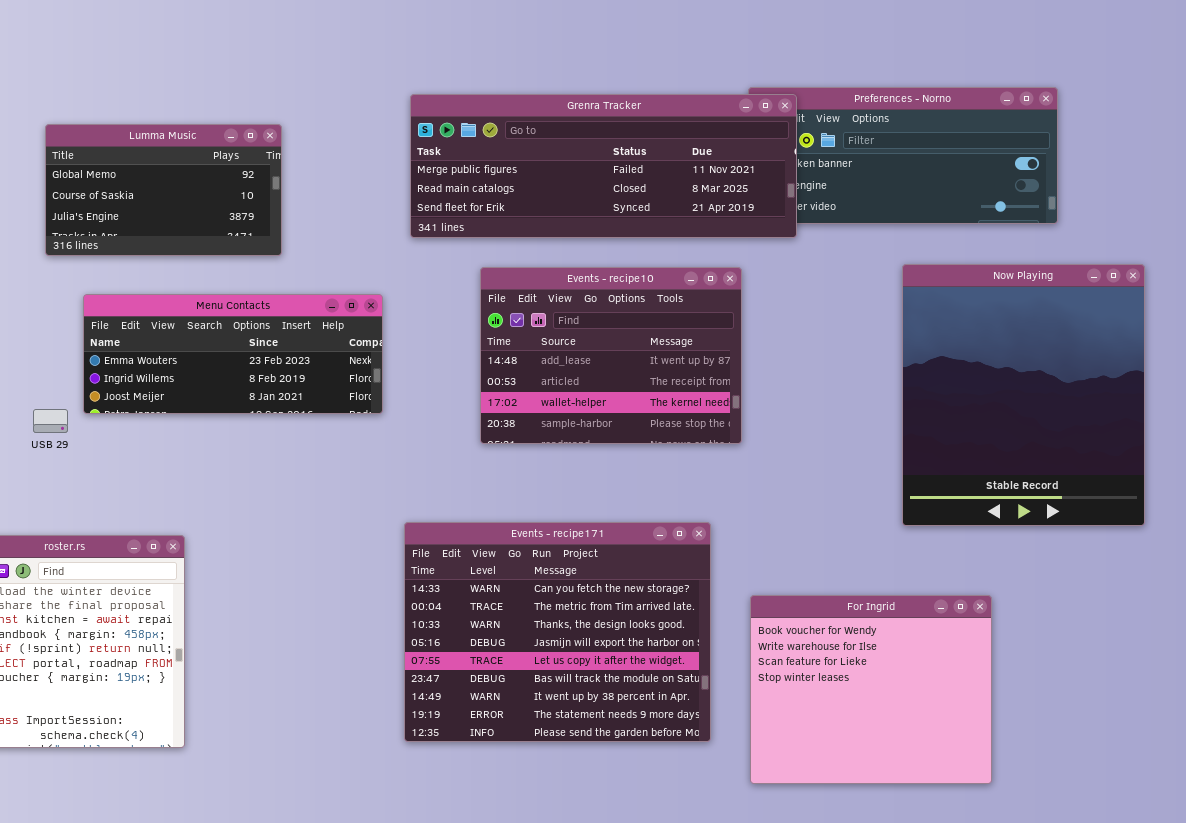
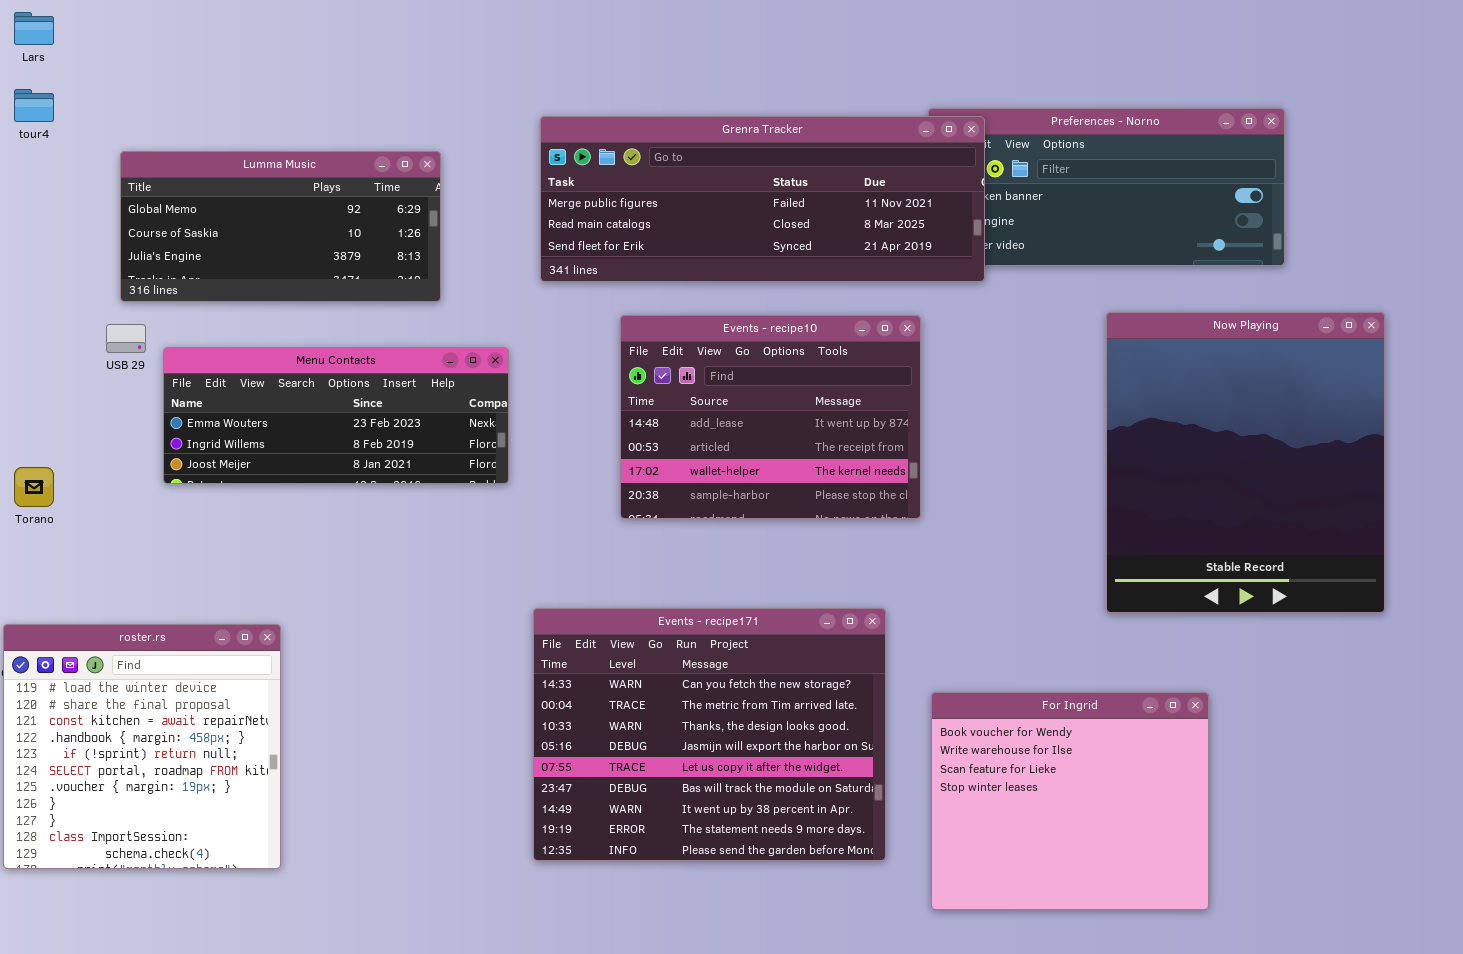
Lumma Music: [45,124,282,256] -> [120,151,441,302], resized
USB 29: [33,409,68,433] -> [106,324,146,353], moved

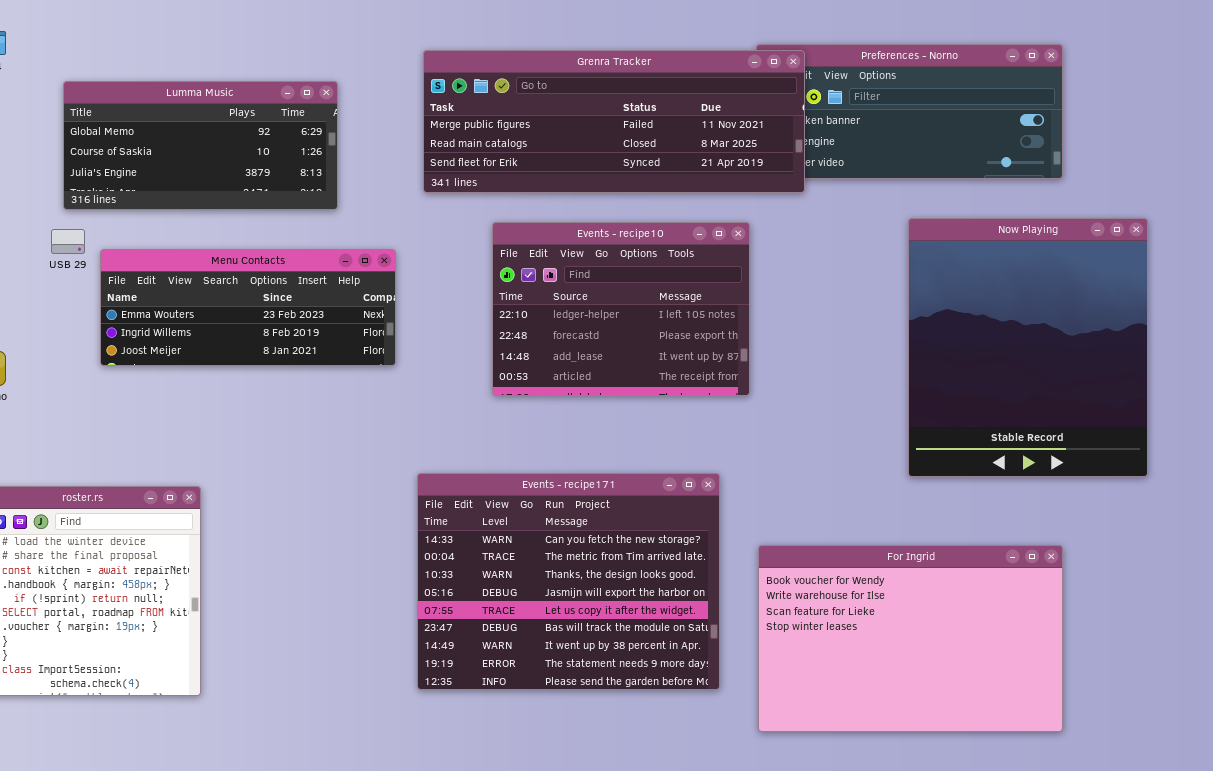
Events - recipe10: [620,315,921,519] -> [492,222,750,396], scrolled up 2 rows
For Ingrid: [931,692,1209,910] -> [758,545,1063,732], resized

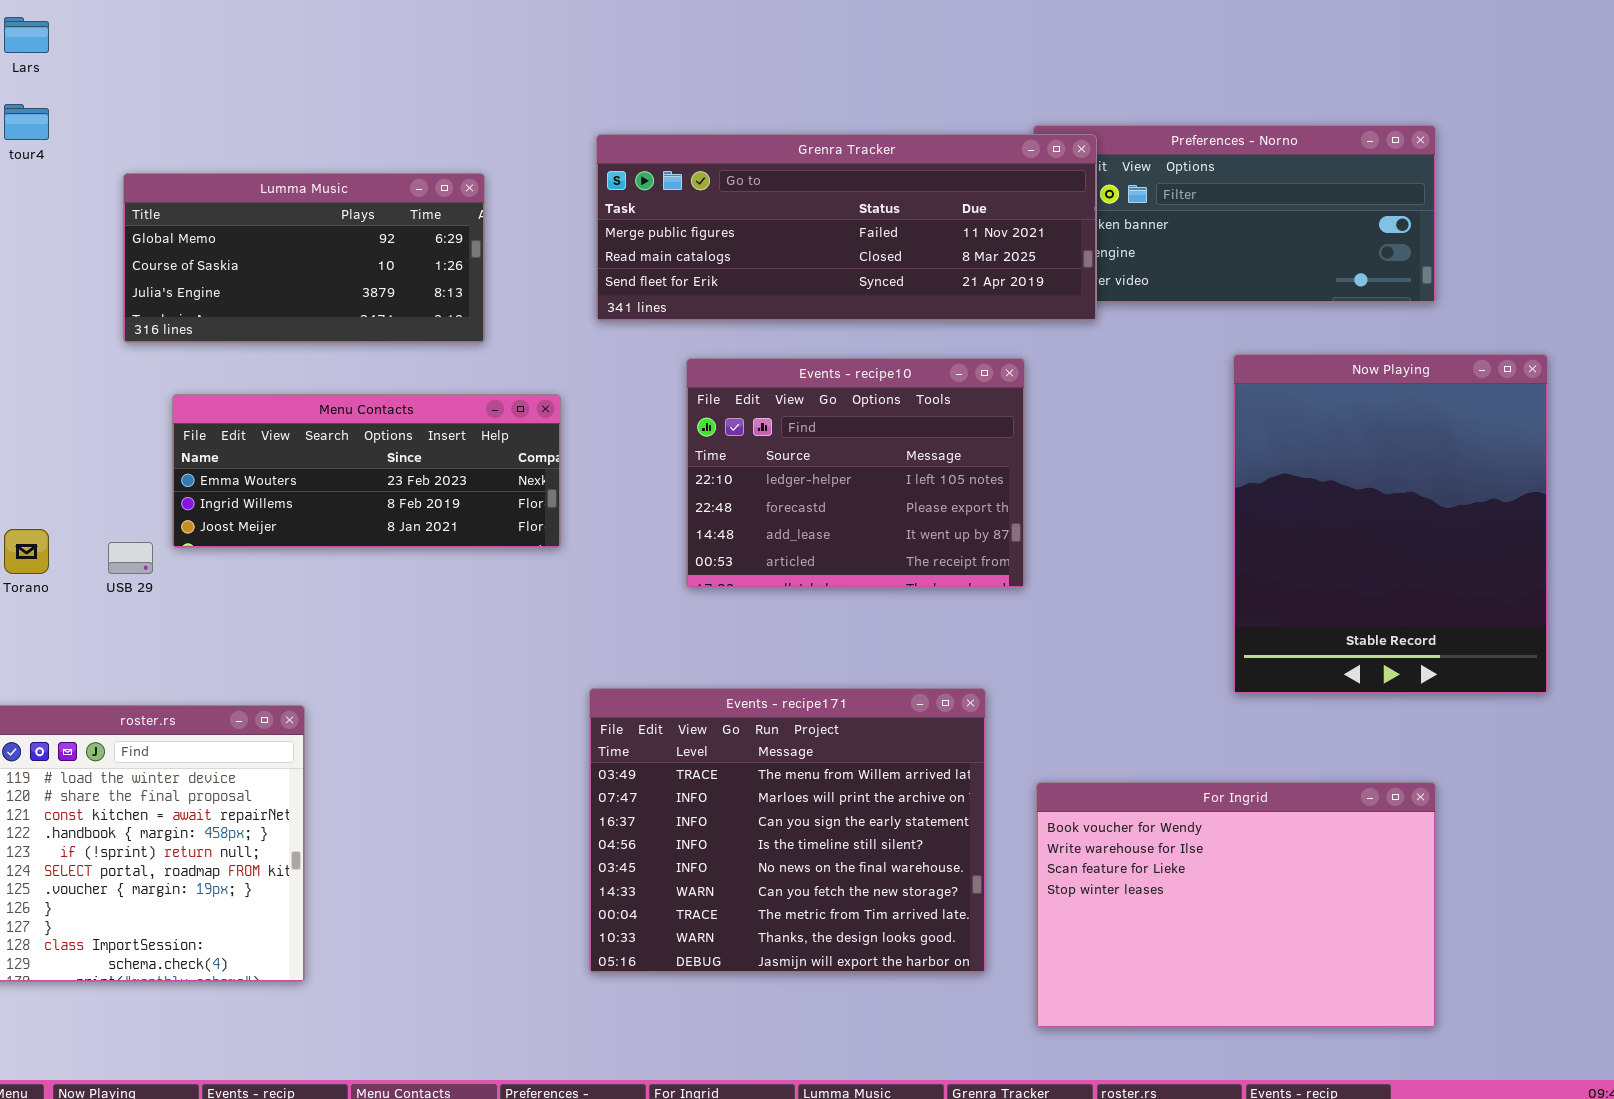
USB 29: [51,229,85,254] -> [108,542,153,574], moved
Events - recipe171: [417,473,720,690] -> [589,688,986,973], scrolled up 5 rows

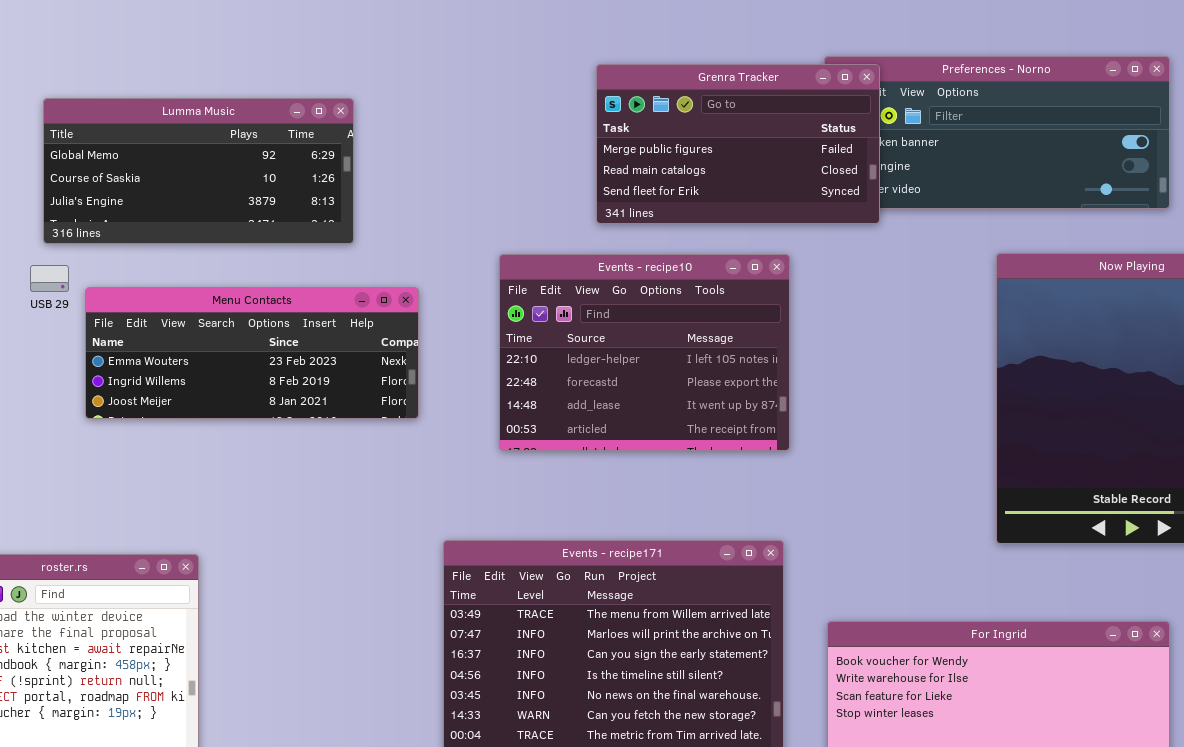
Grenra Tracker: [596,134,1097,321] -> [596,64,880,224], resized
Events - recipe10: [686,358,1025,588] -> [499,254,790,451], moved
USB 29: [108,542,153,574] -> [30,265,69,292], moved

